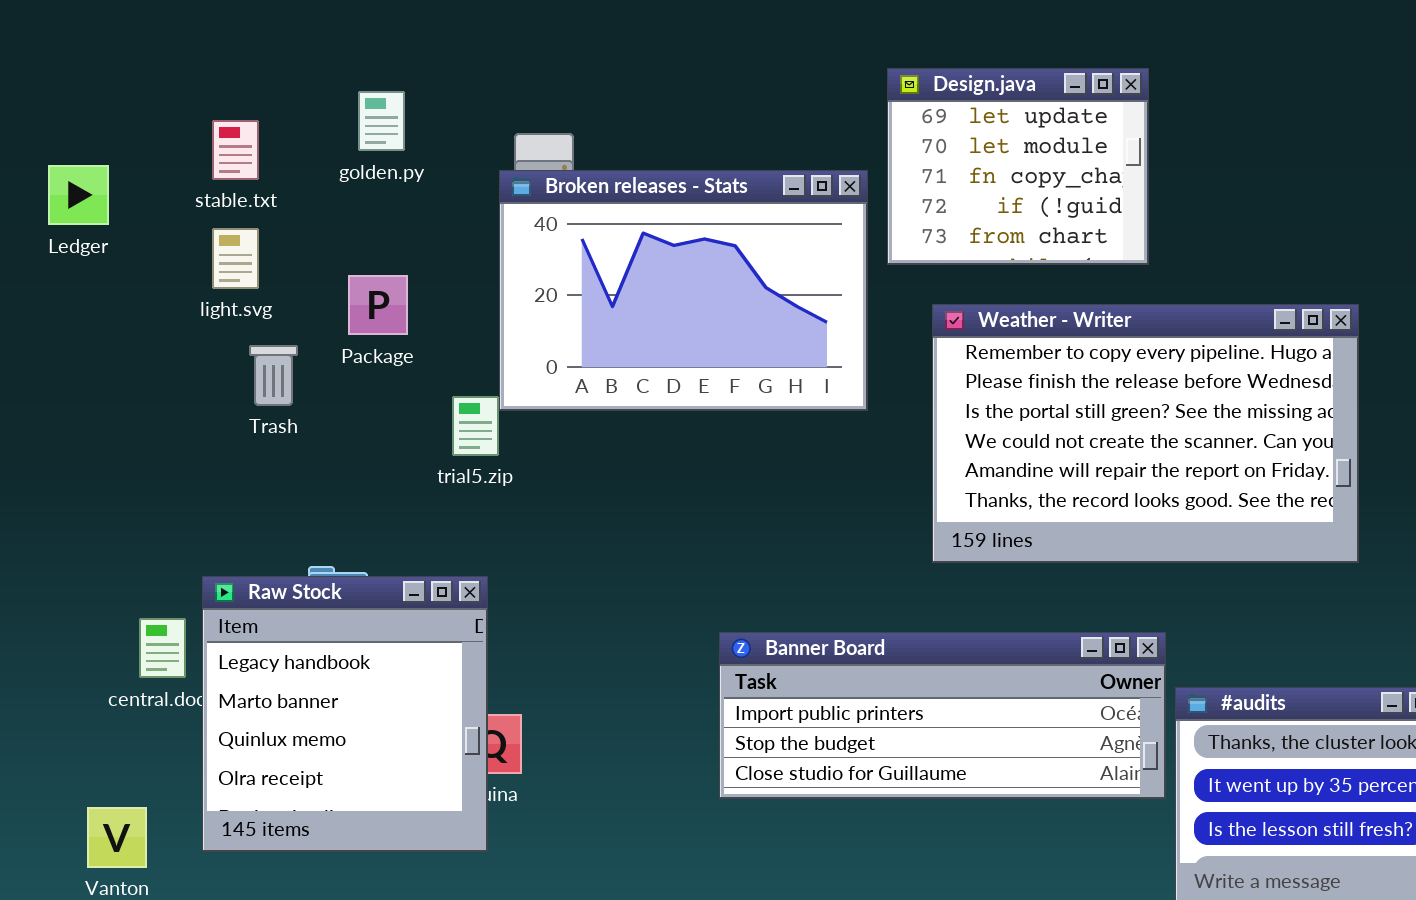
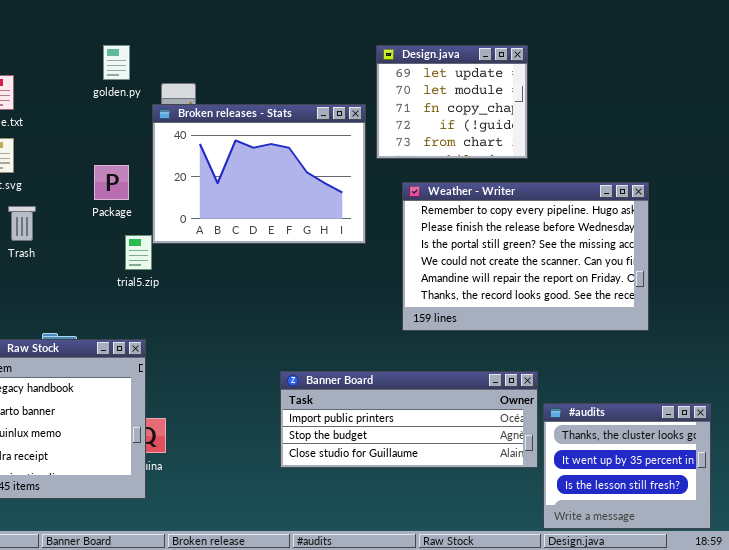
golden.py: [358,91,405,151] -> [103,45,130,80], moved
Package: [348,275,408,335] -> [94,165,129,200], moved

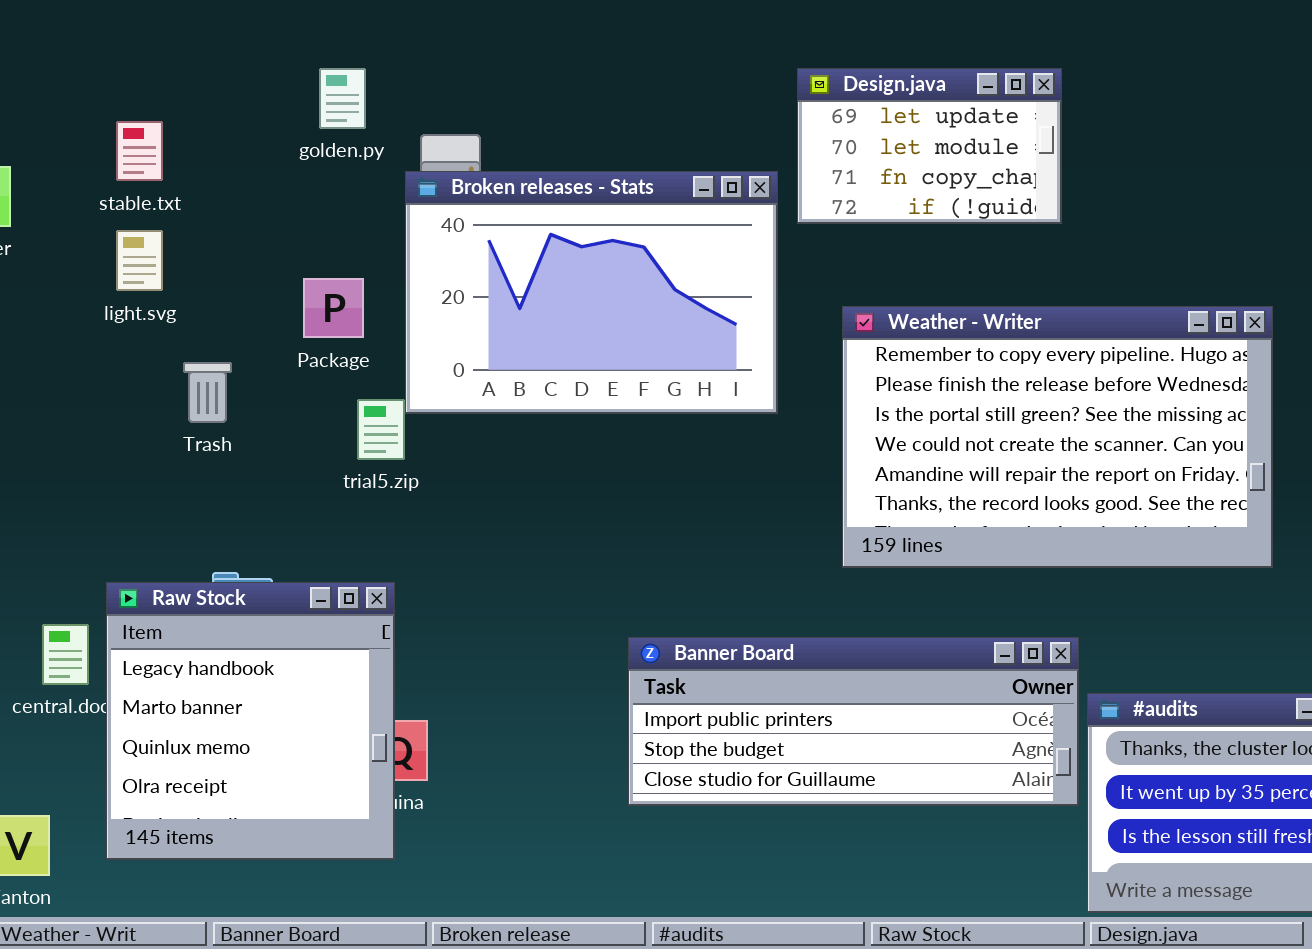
Design.java: [376,45,528,159] -> [797,68,1062,224], resized
Trash: [8,206,36,241] -> [183,362,232,423], moved

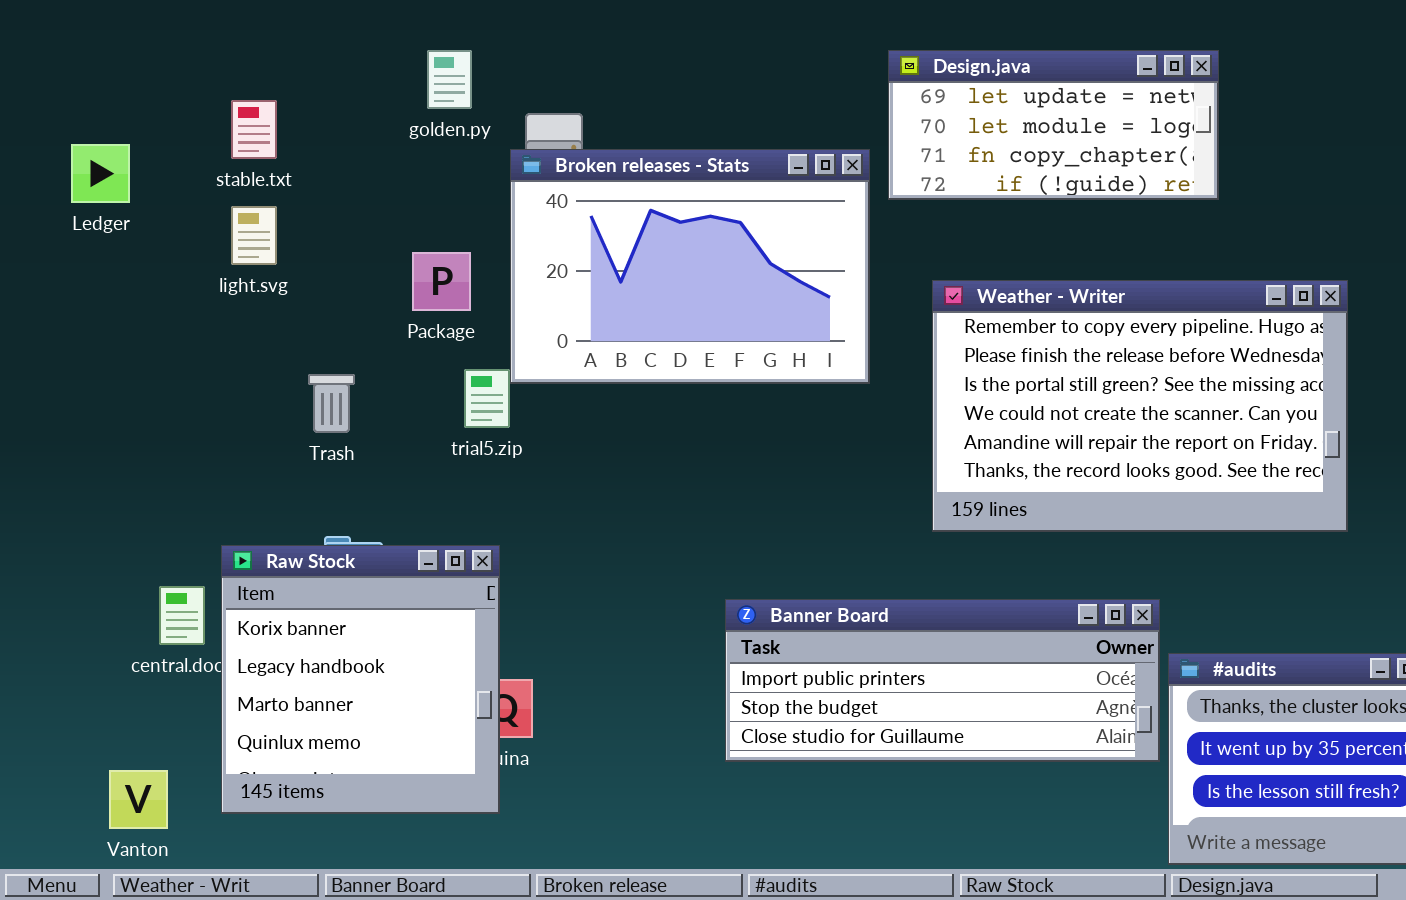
Design.java: [797,68,1062,224] -> [888,50,1219,200], resized
Trash: [183,362,232,423] -> [308,374,355,433], moved
Raw Stock: [106,582,395,860] -> [221,545,500,814], scrolled up 1 row

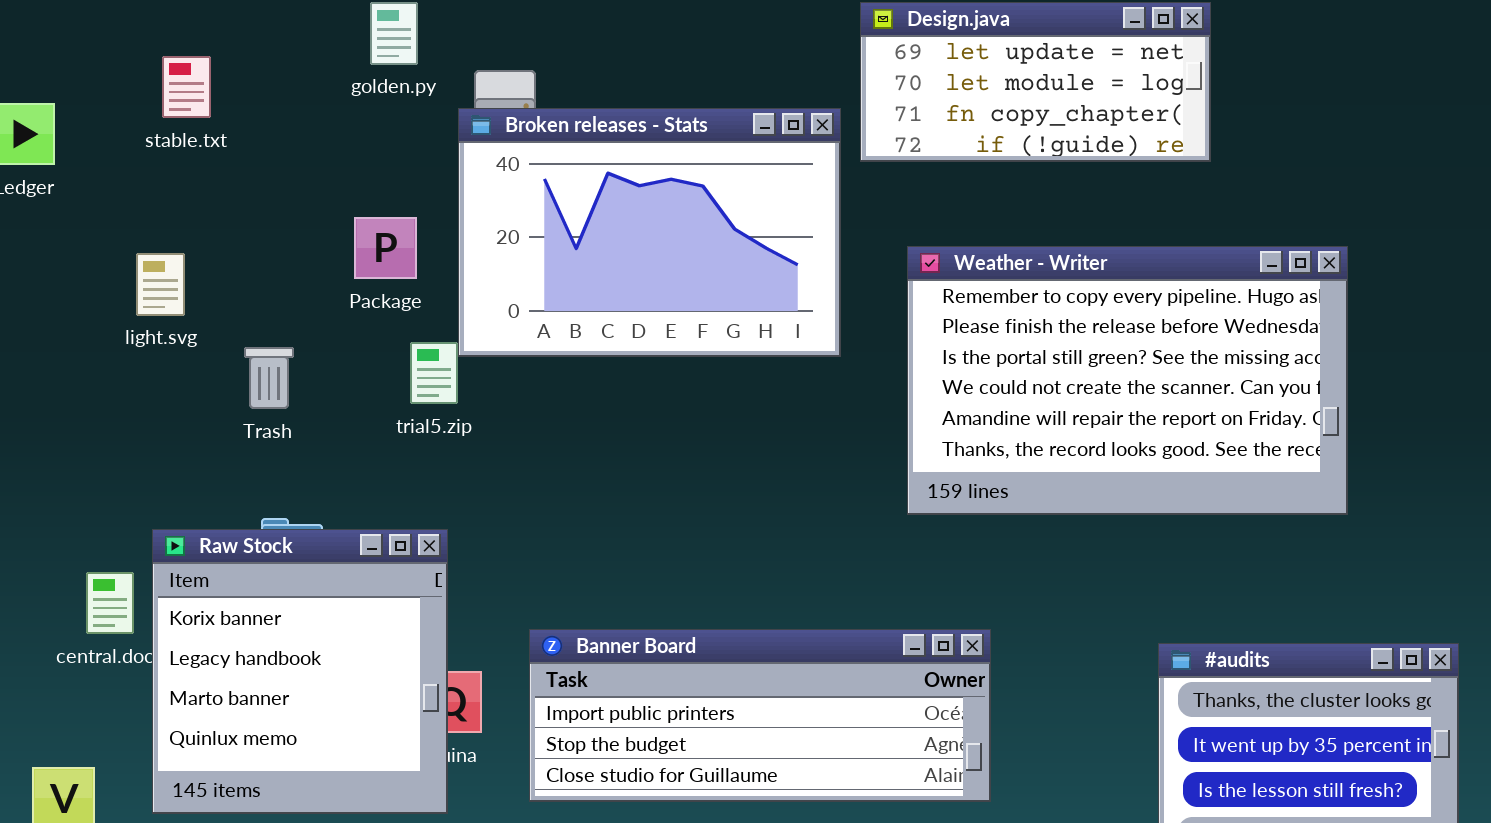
light.svg: [231,206,277,265] -> [136,253,185,316], moved
Banner Board: [725,599,1160,762] -> [529,629,991,802], moved

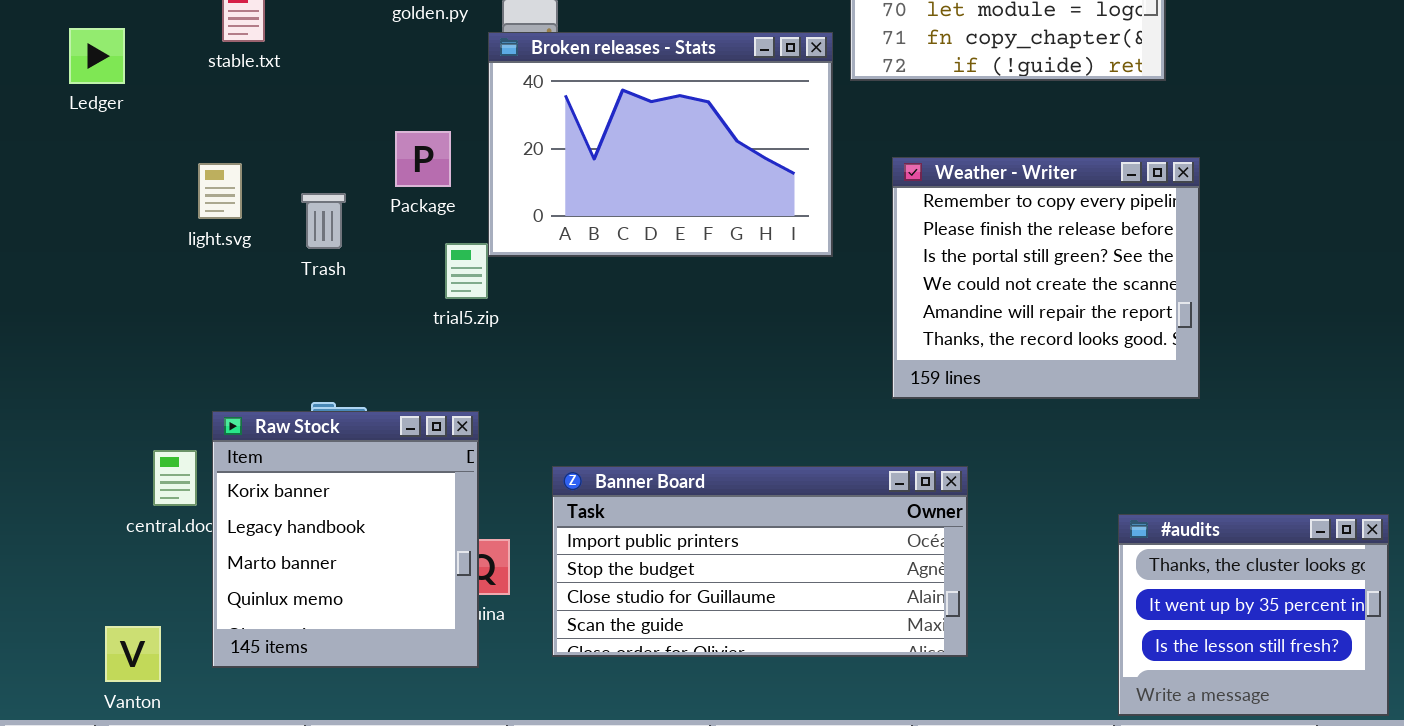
Weather - Writer: [907,246,1348,515] -> [892,157,1200,399], resized
Trash: [244,347,294,409] -> [301,193,346,249], moved
Banner Board: [529,629,991,802] -> [552,466,968,657], resized

